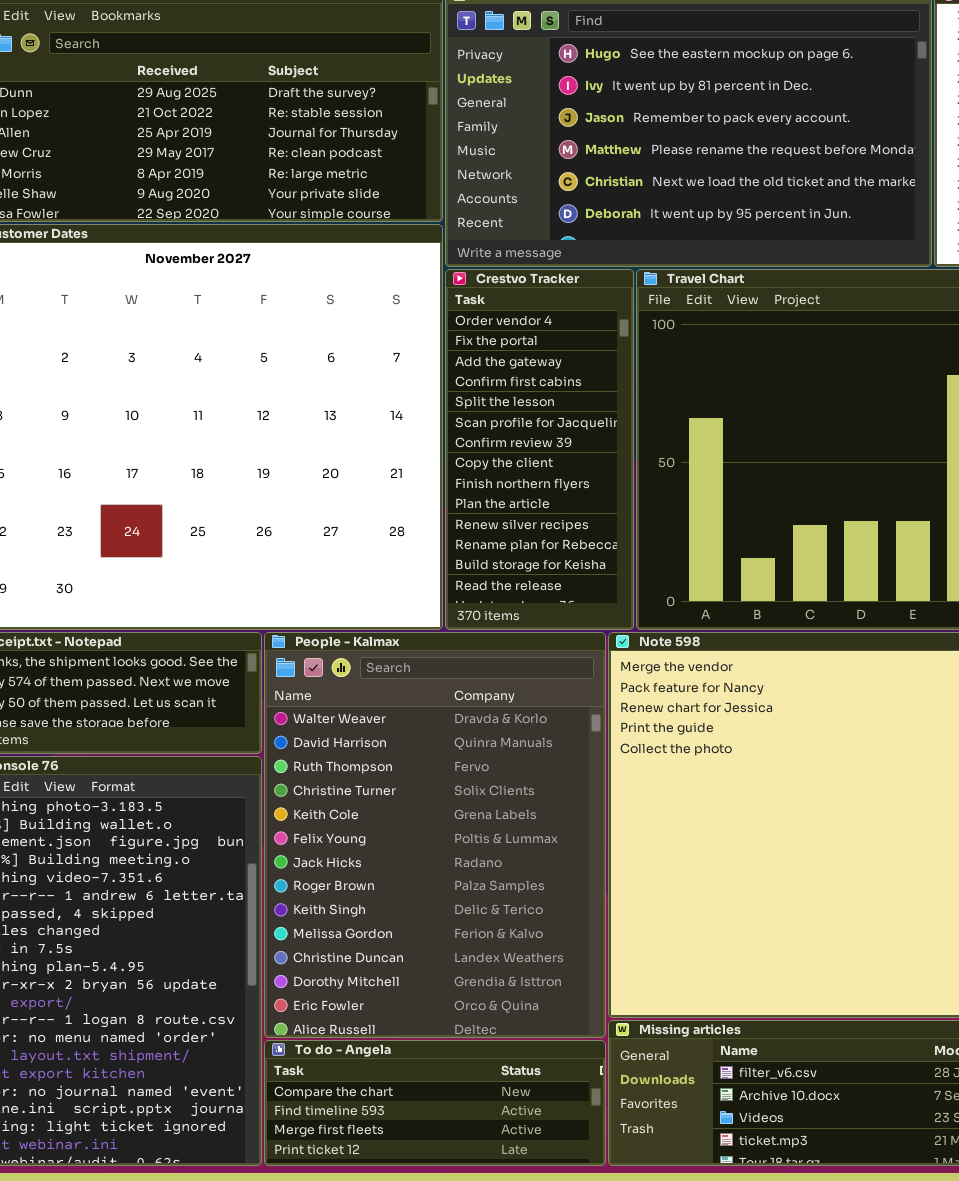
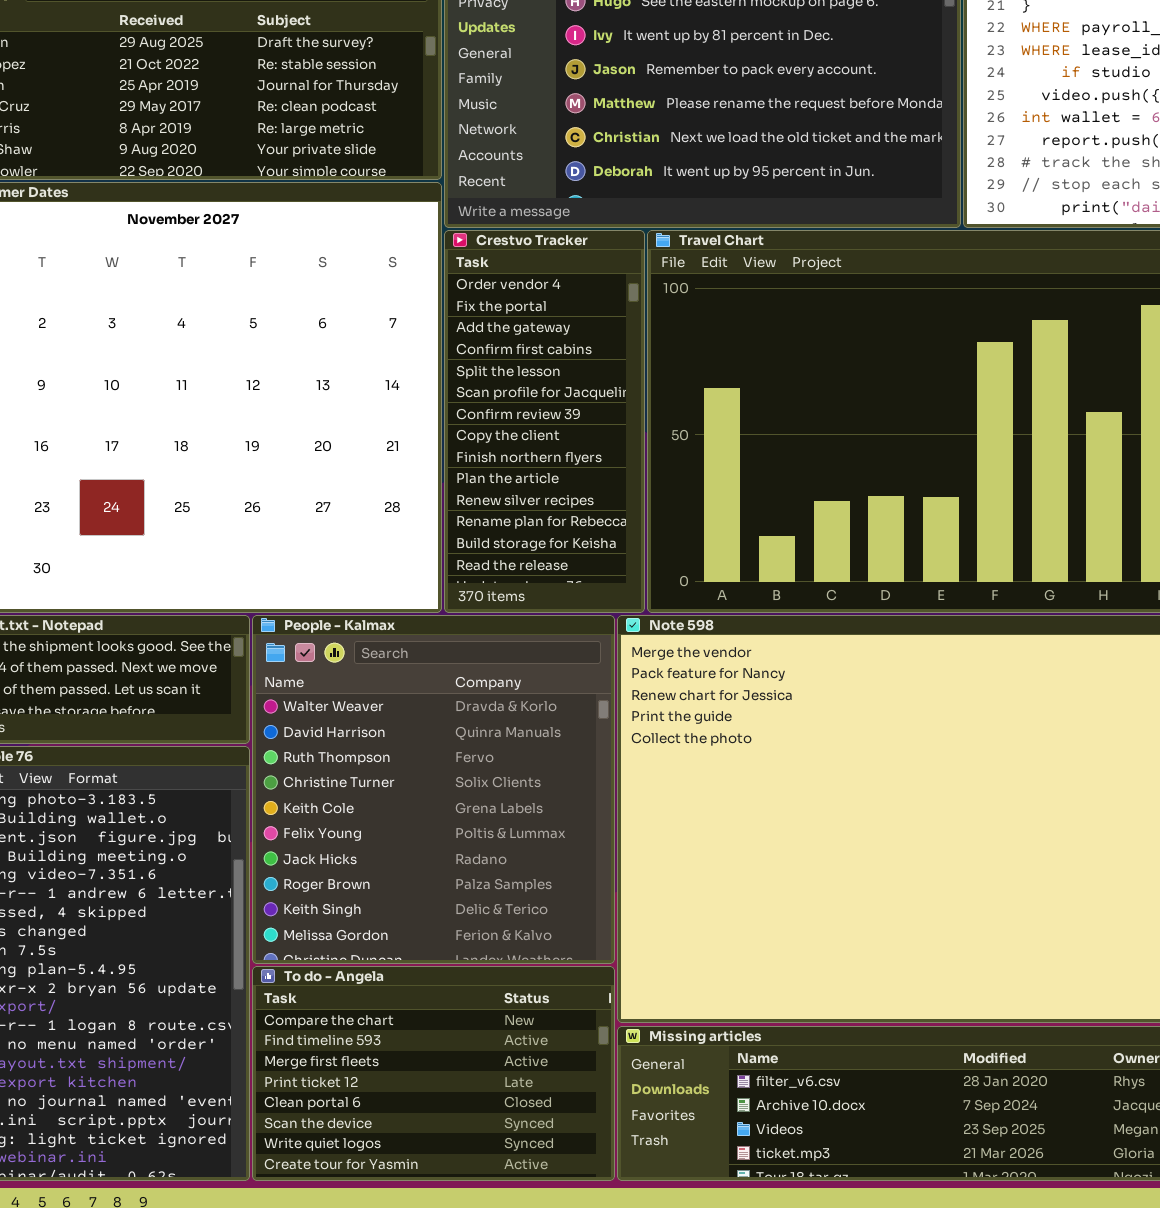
People - Kalmax: [264,632,606,1038] -> [252,615,615,964], resized
To do - Angela: [264,1040,606,1166] -> [252,966,615,1181], resized

